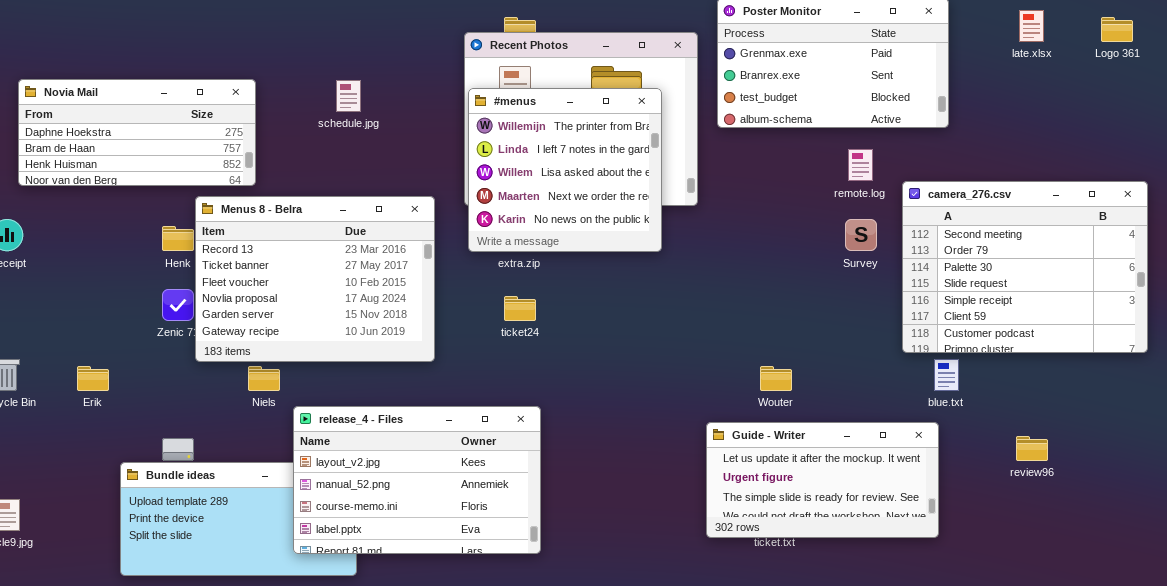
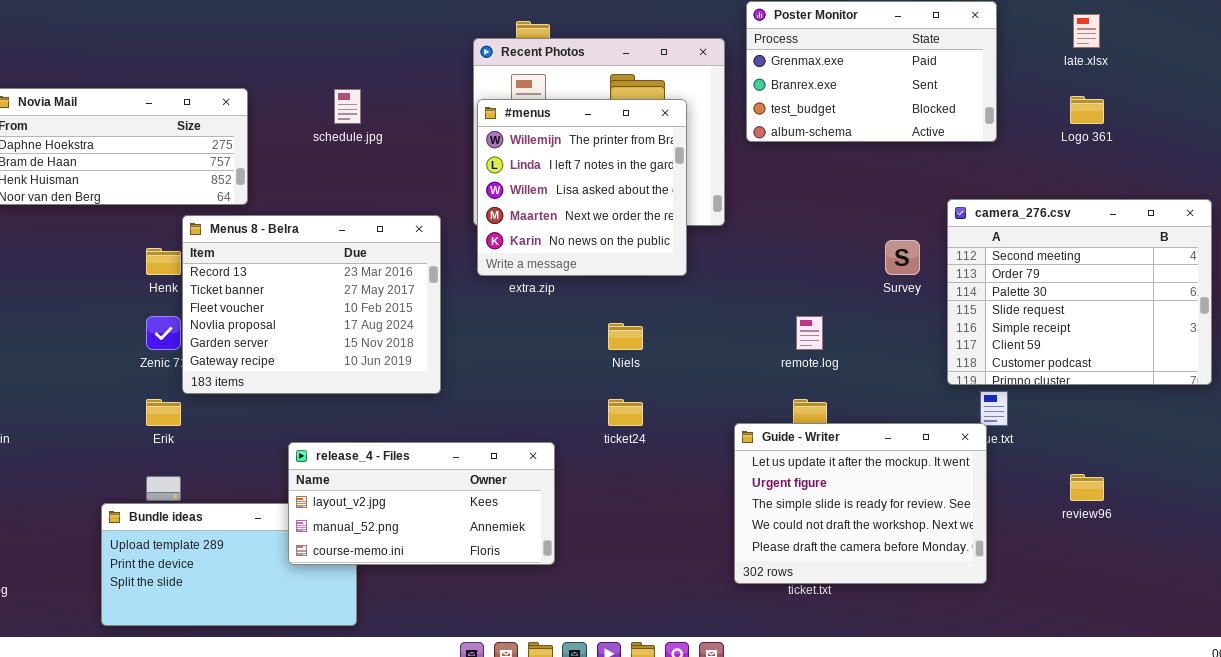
Logo 361: [1101,17,1133,42] -> [1070,96,1104,124], moved
remote.log: [848,149,873,181] -> [796,316,823,350], moved
ticket24: [504,296,536,321] -> [608,399,643,426], moved
Erik: [77,366,109,391] -> [146,399,181,426], moved
Niels: [248,366,280,391] -> [608,323,643,350], moved
release_4 - Files: [293,406,541,554] -> [288,442,555,565], resized
Guide - Writer: [706,422,939,538] -> [734,423,987,584], resized

